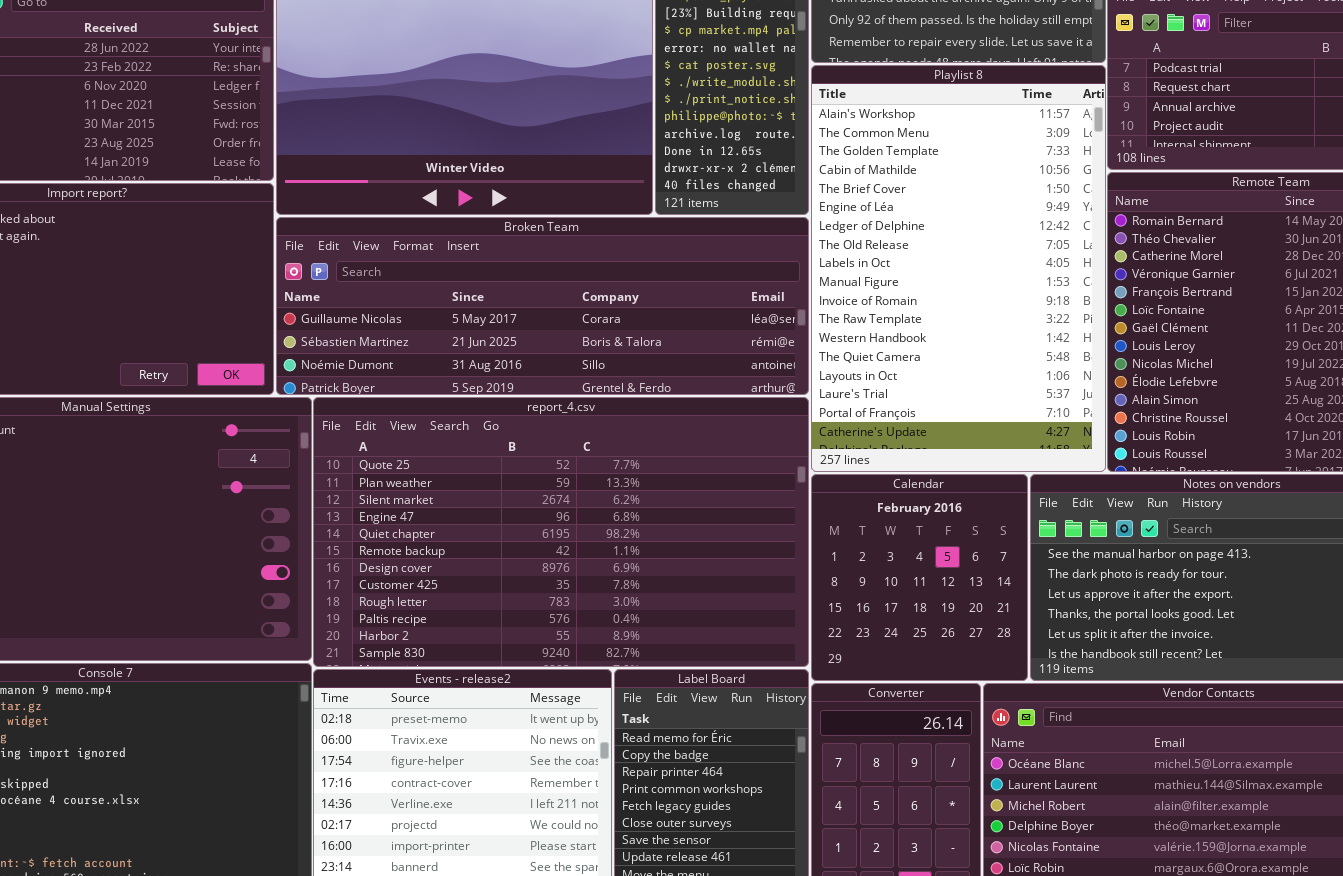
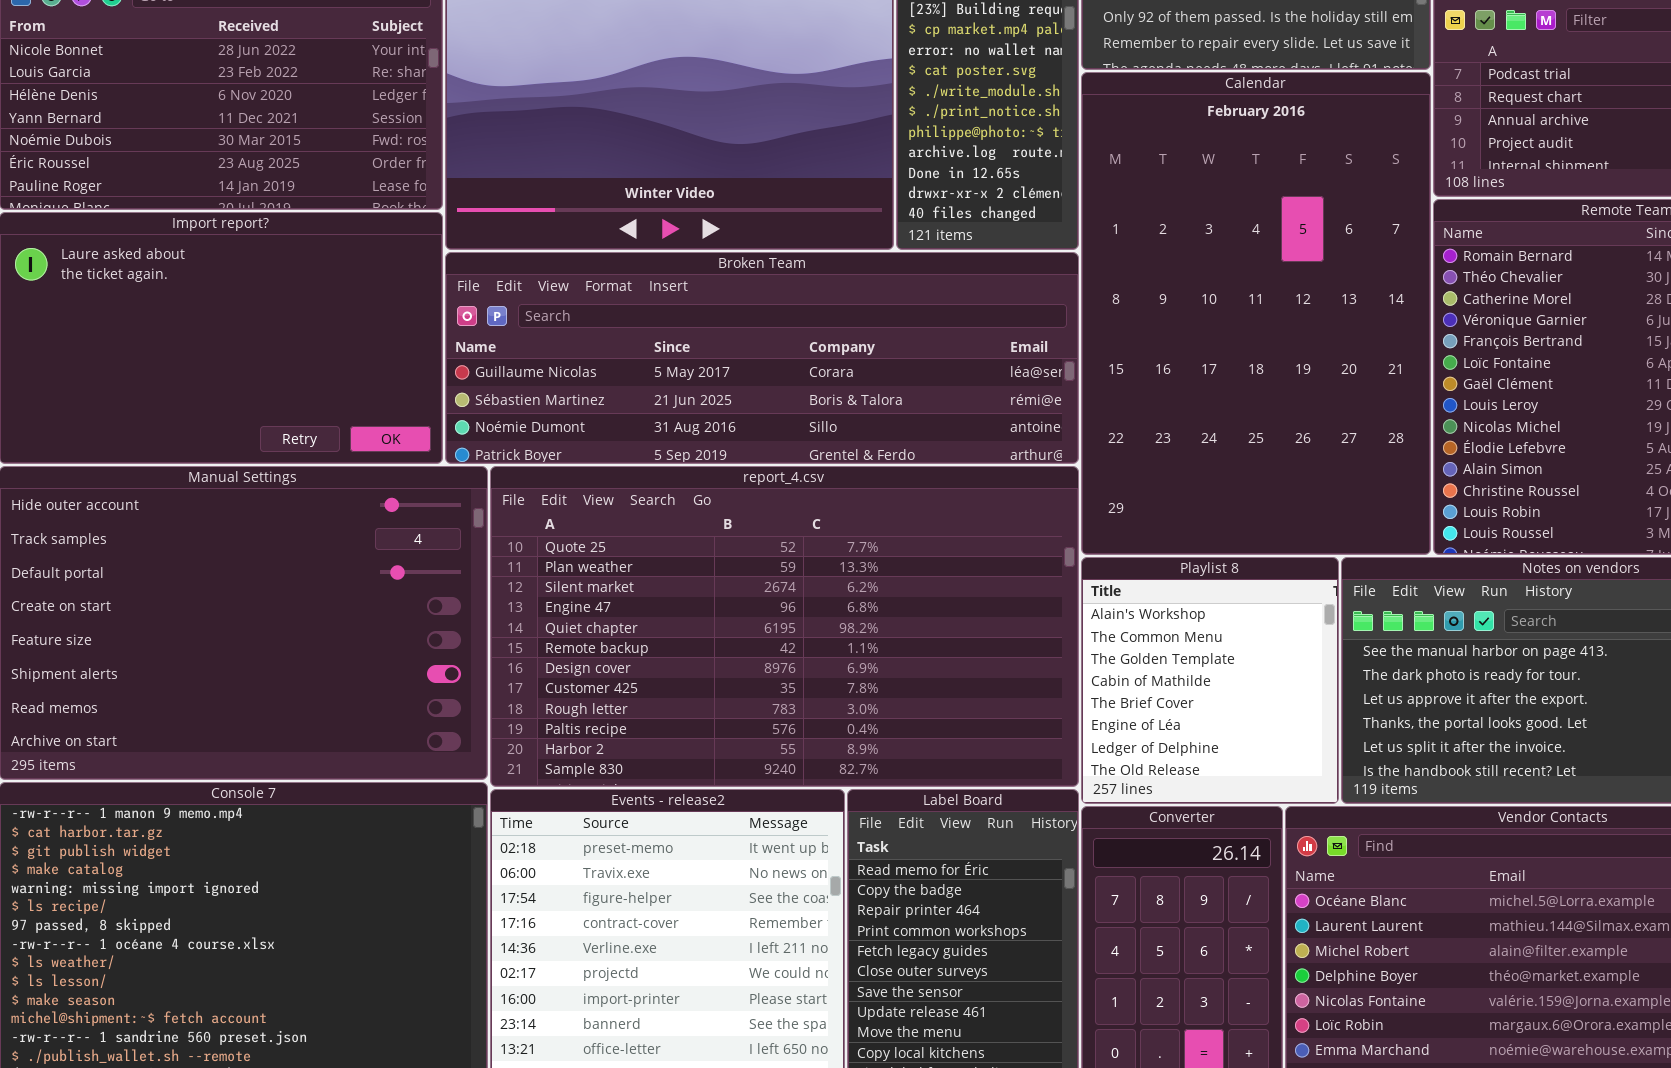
Playlist 8: [811,65,1106,472] -> [1081,557,1339,804], moved, resized
Calendar: [811,474,1028,681] -> [1081,72,1431,555], moved, resized

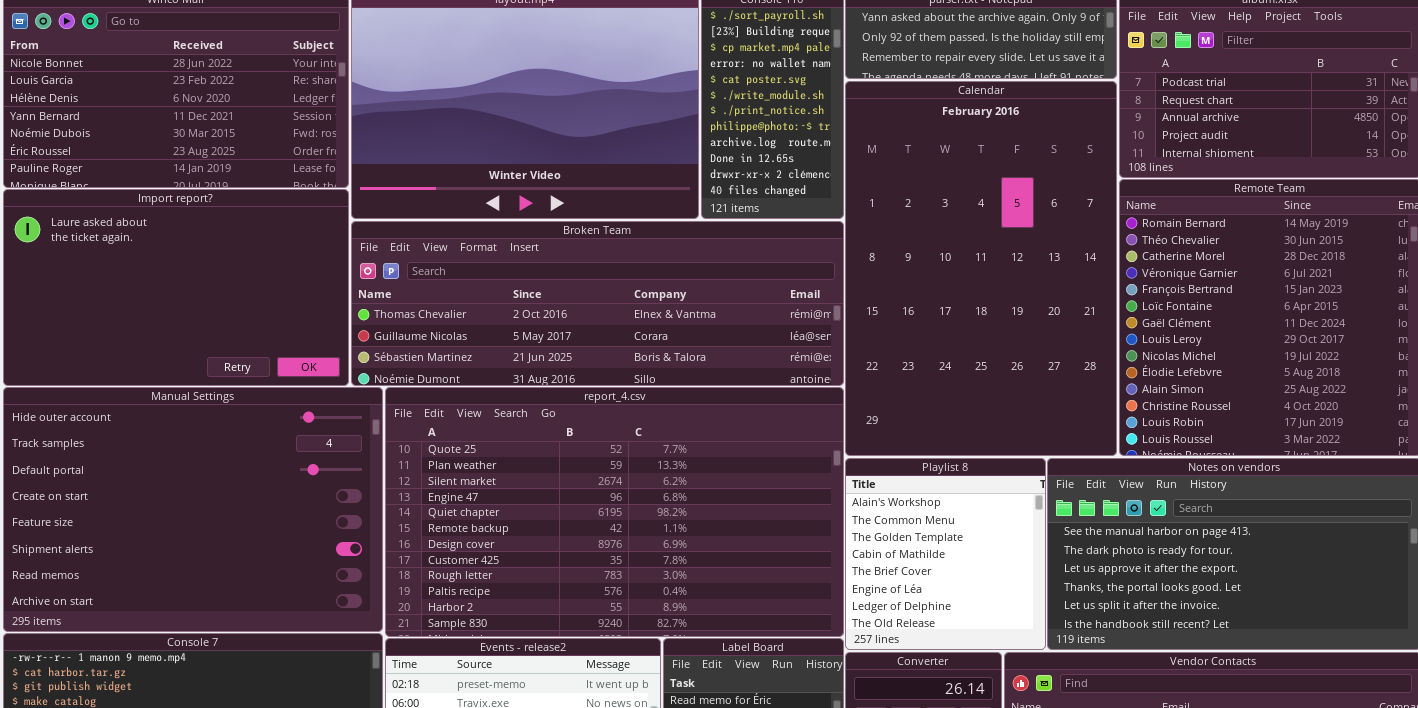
Broken Team: [445,252,1079,464] -> [351,221,844,386], scrolled up 1 row

